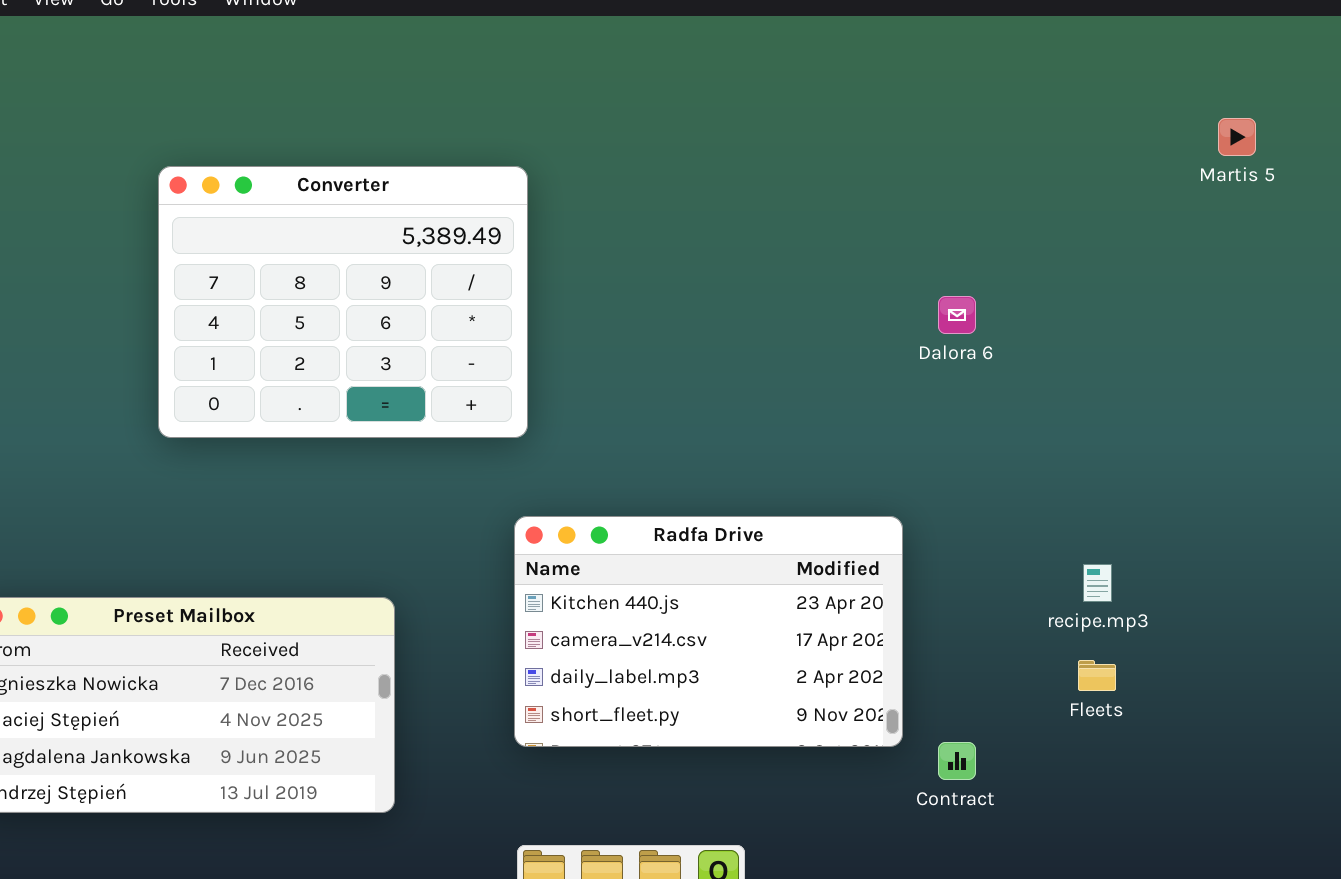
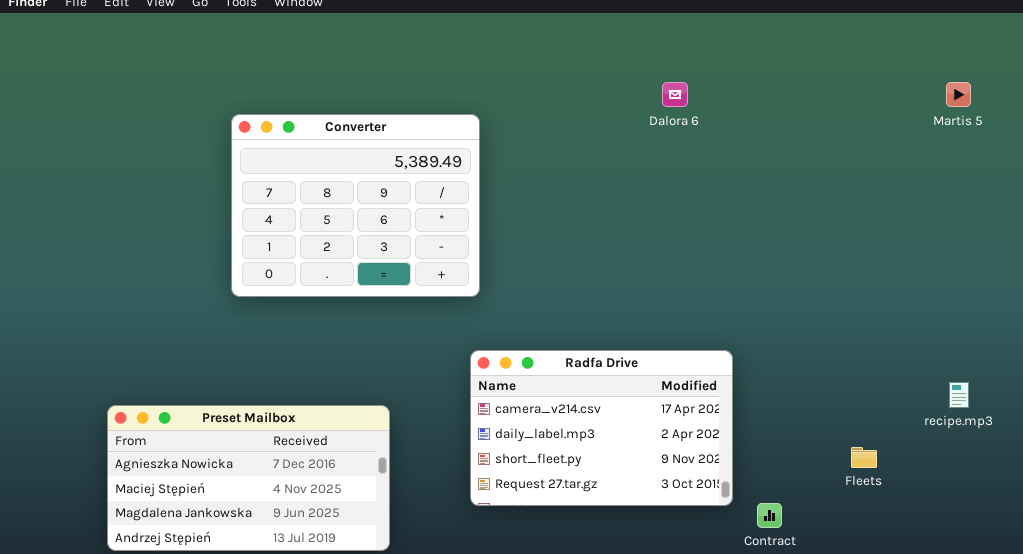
Dalora 6: [938,296,976,334] -> [662,82,688,107], moved
Radfa Drive: [514,516,903,747] -> [470,350,733,506], scrolled down 1 row
recipe.mp3: [1083,564,1112,602] -> [949,382,969,408], moved

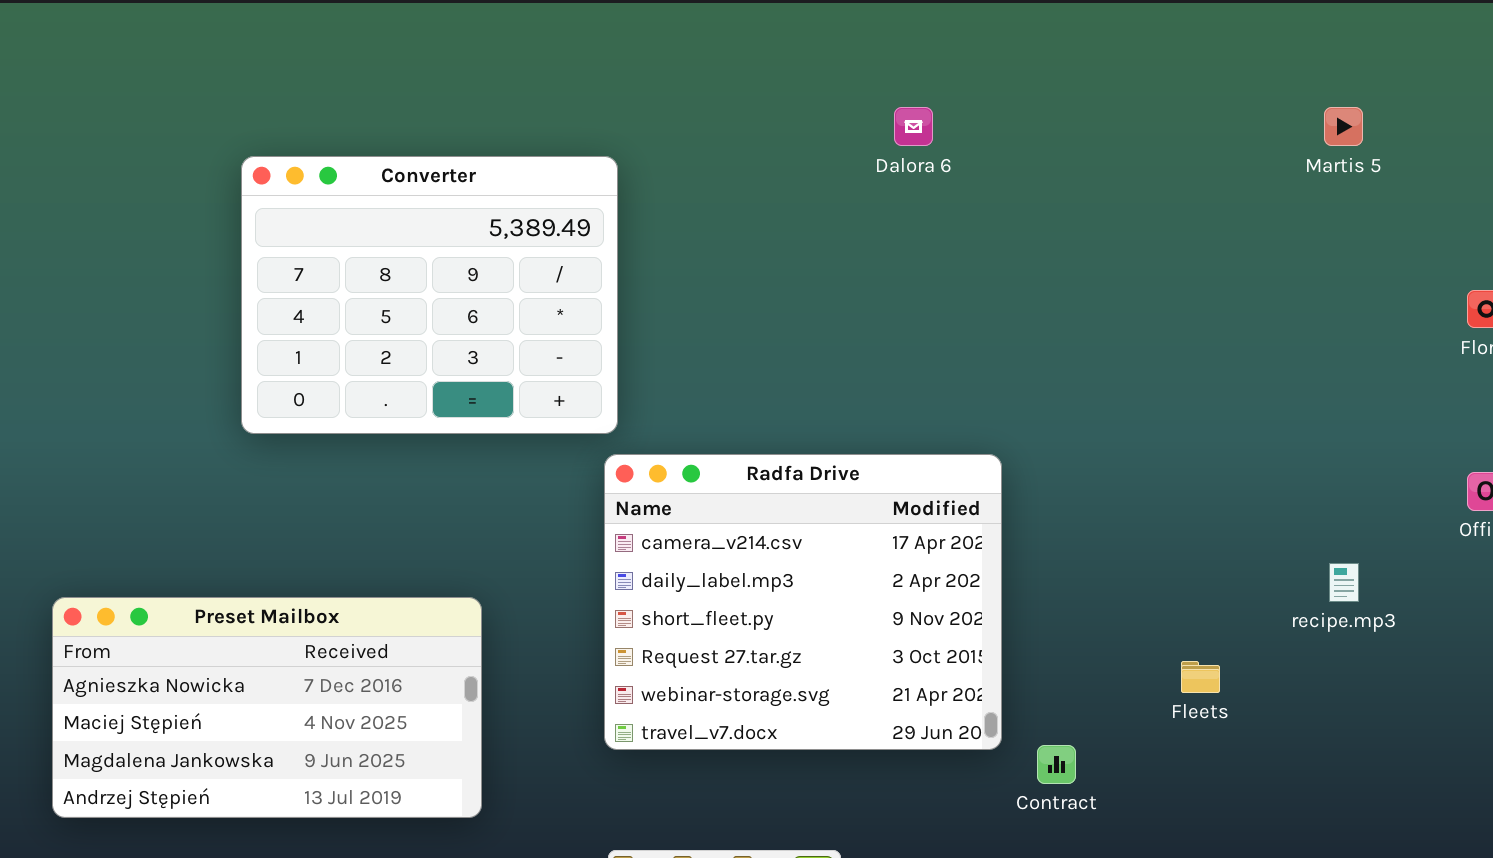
Radfa Drive: [470,350,733,506] -> [604,454,1002,750], resized

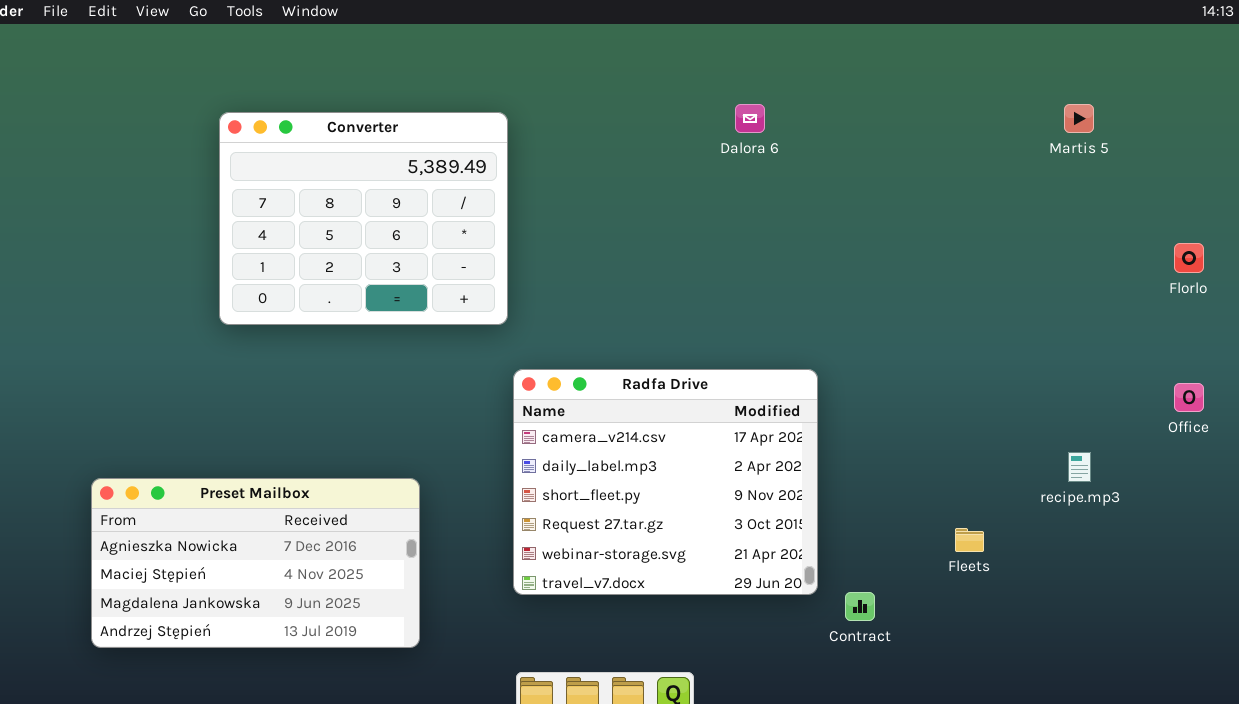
Converter: [241,156,618,434] -> [219,112,508,325], moved

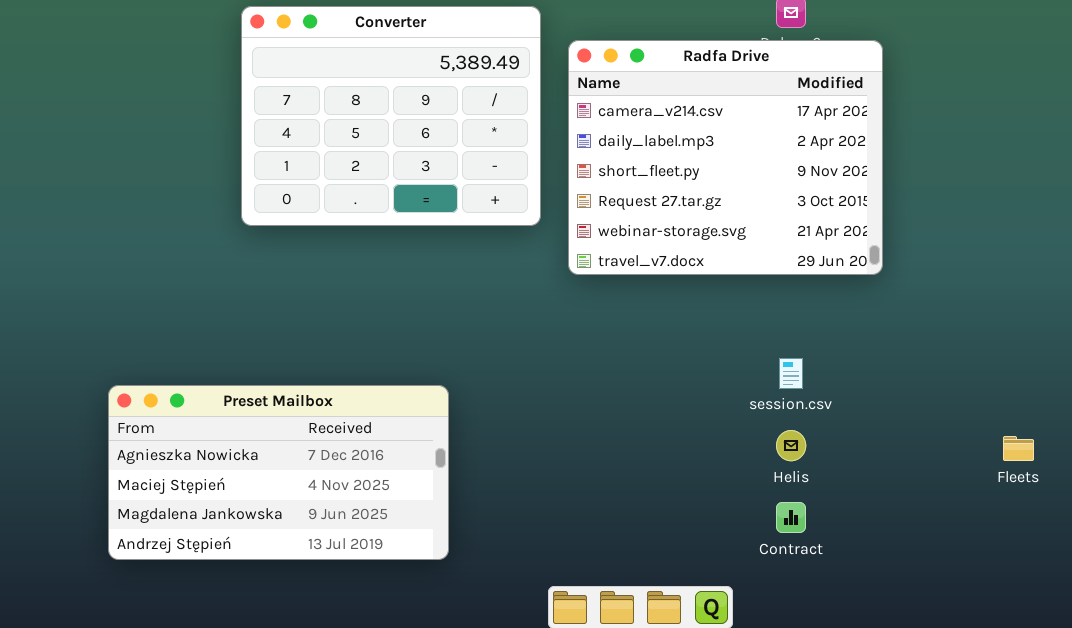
Radfa Drive: [513,369,818,595] -> [568,40,883,275], moved
Contract: [845,592,875,621] -> [776,502,806,533], moved

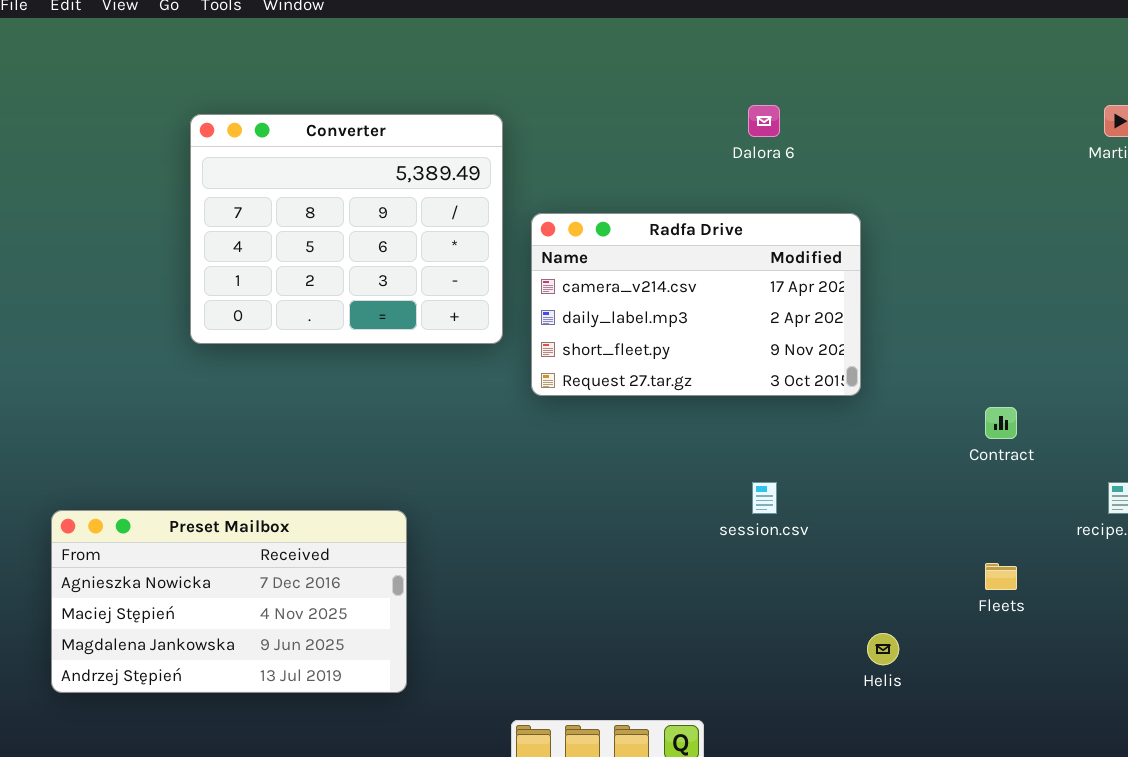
Radfa Drive: [568,40,883,275] -> [531,213,861,396], resized
Helis: [776,430,806,461] -> [867,633,899,665], moved
Contract: [776,502,806,533] -> [985,407,1017,439], moved

